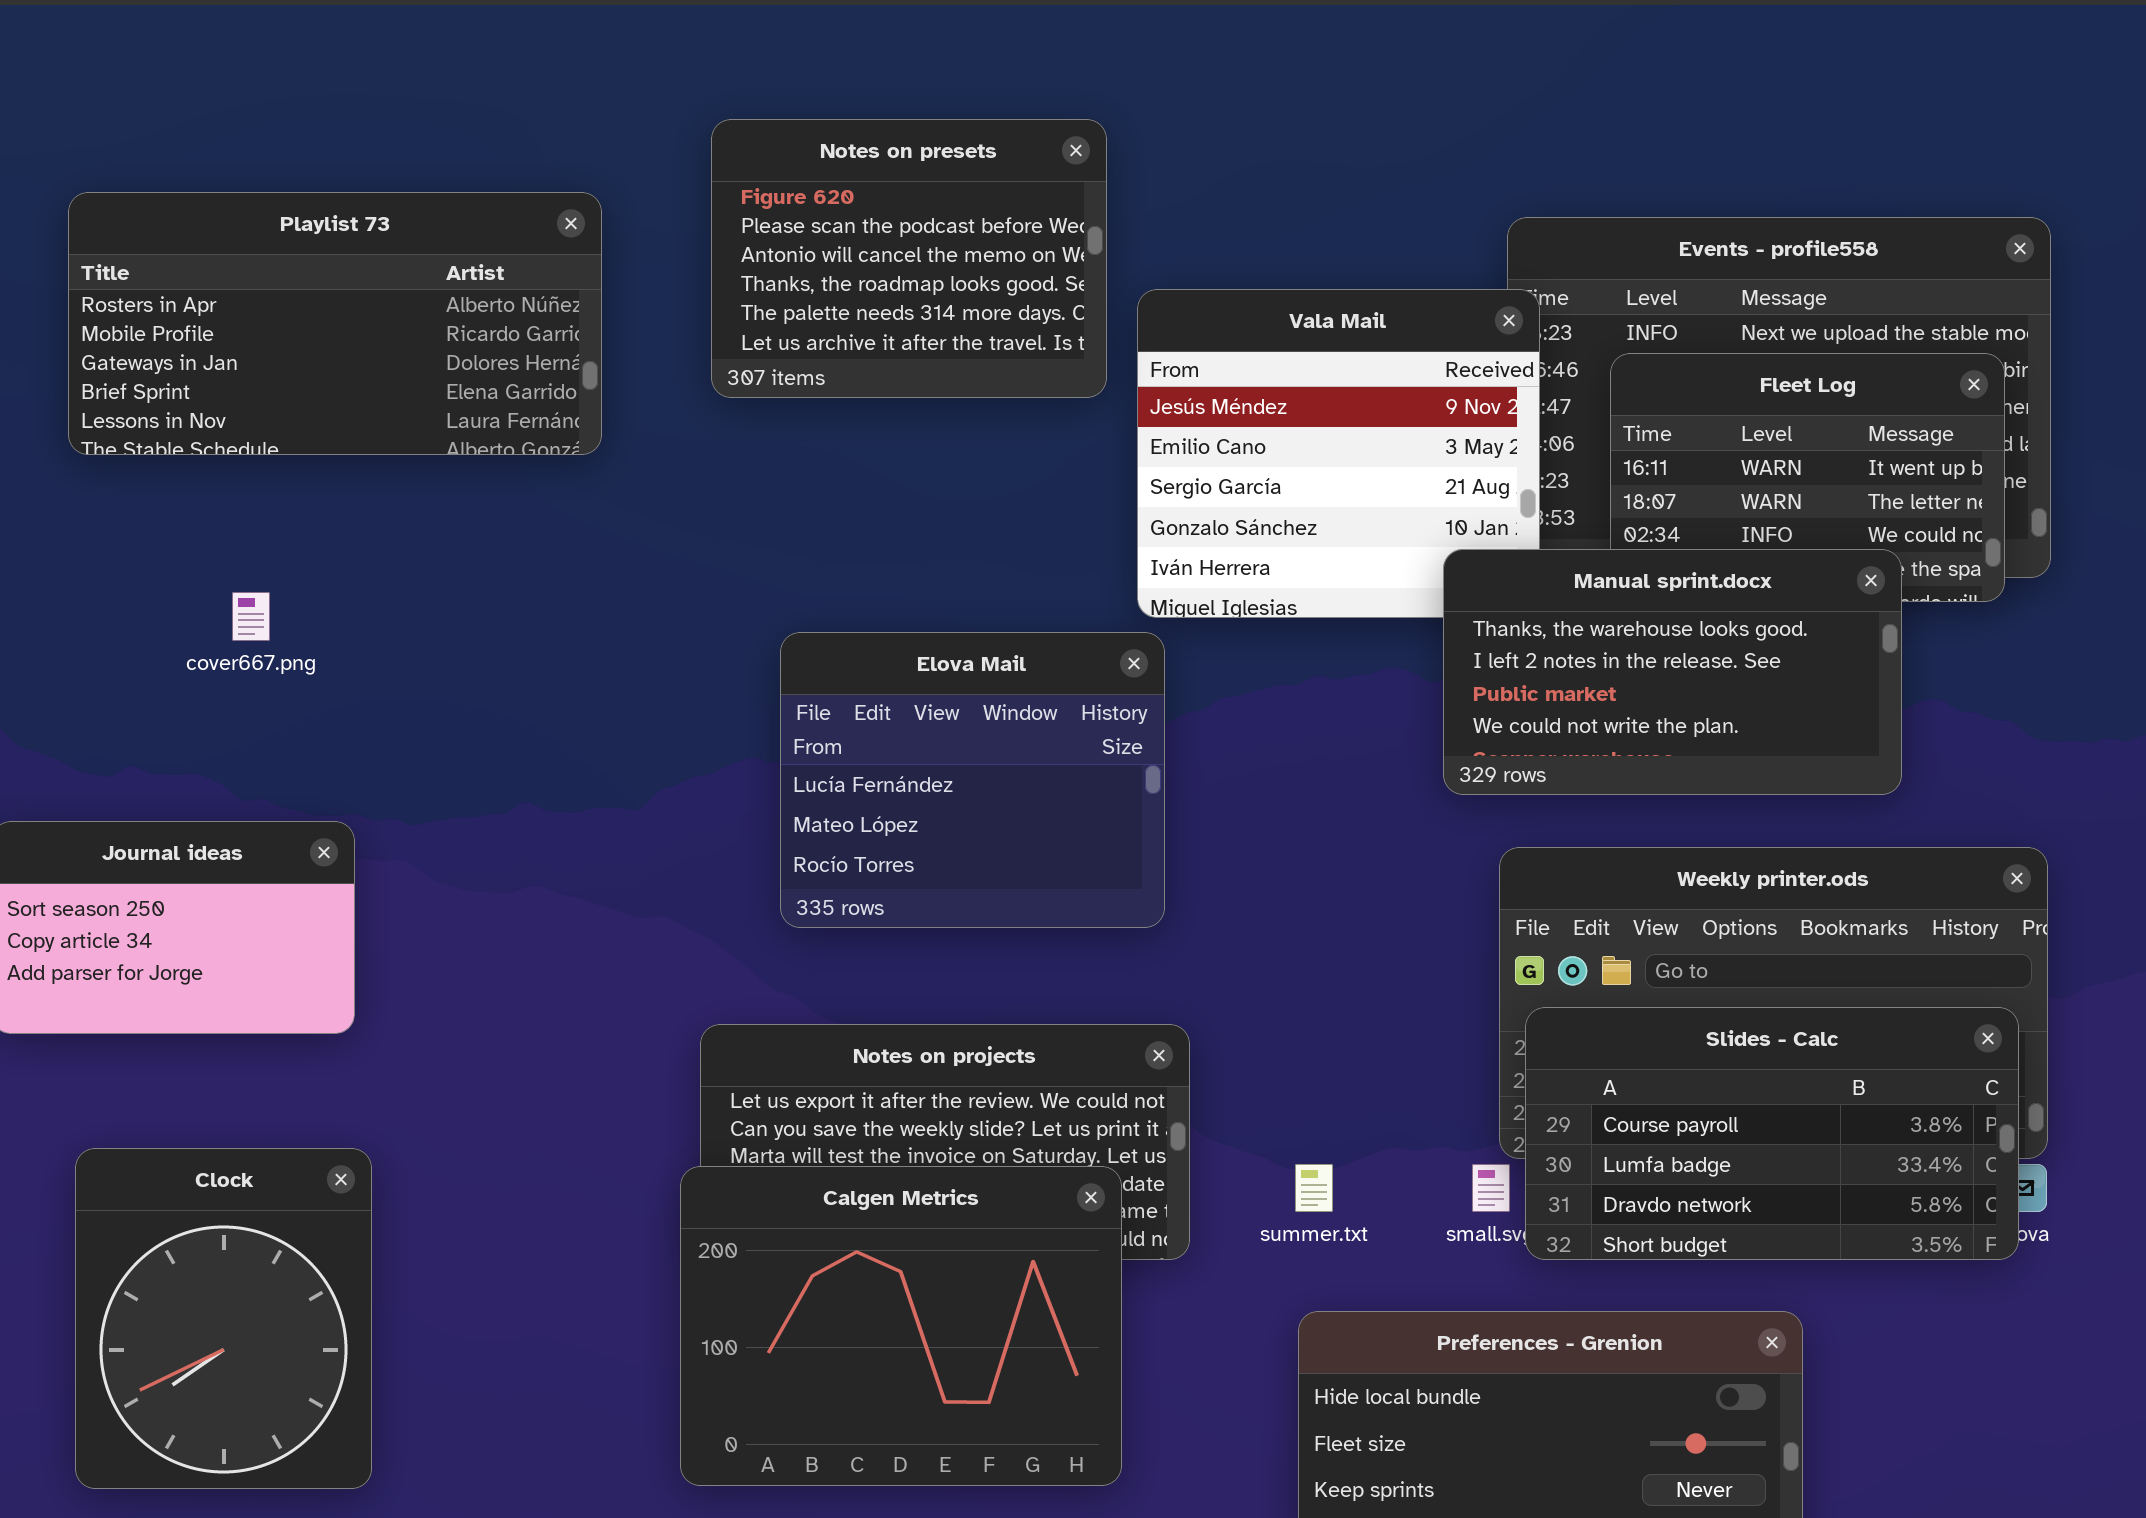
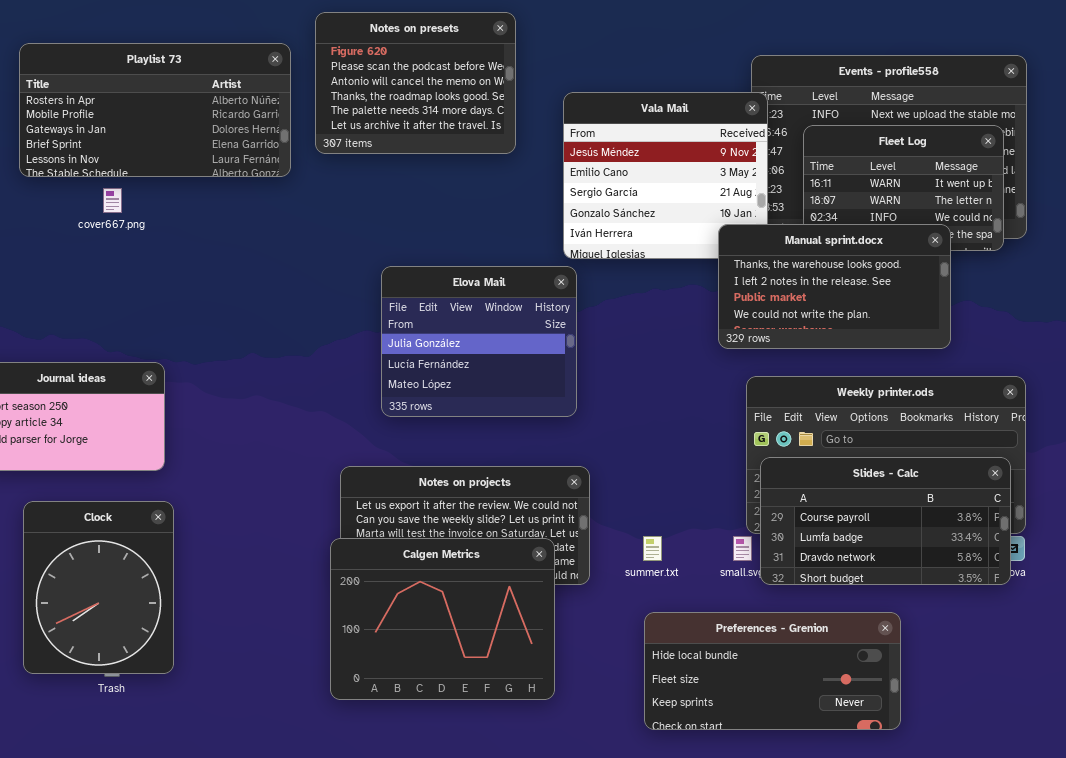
Notes on presets: [711,119,1107,398] -> [315,12,516,154], moved
cover667.png: [232,592,270,641] -> [103,188,122,213], moved
Elova Mail: [780,632,1165,928] -> [381,266,577,417], scrolled up 1 row
Clock: [75,1148,372,1489] -> [23,501,174,674], moved

